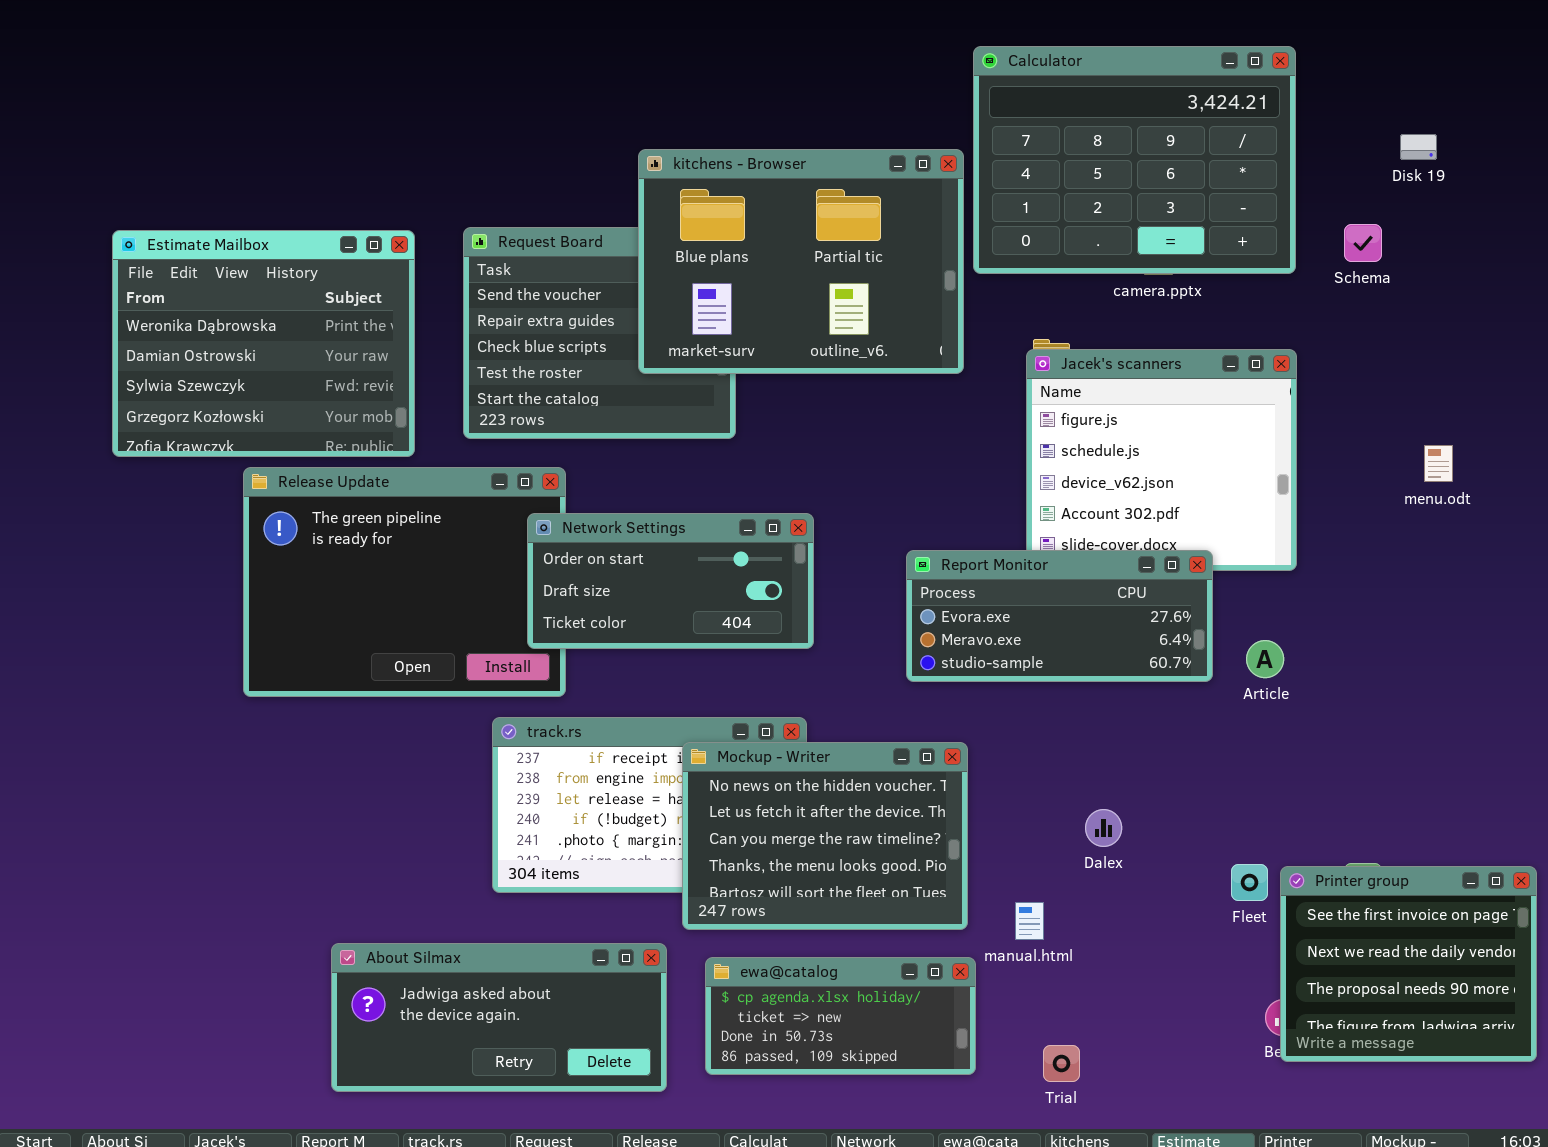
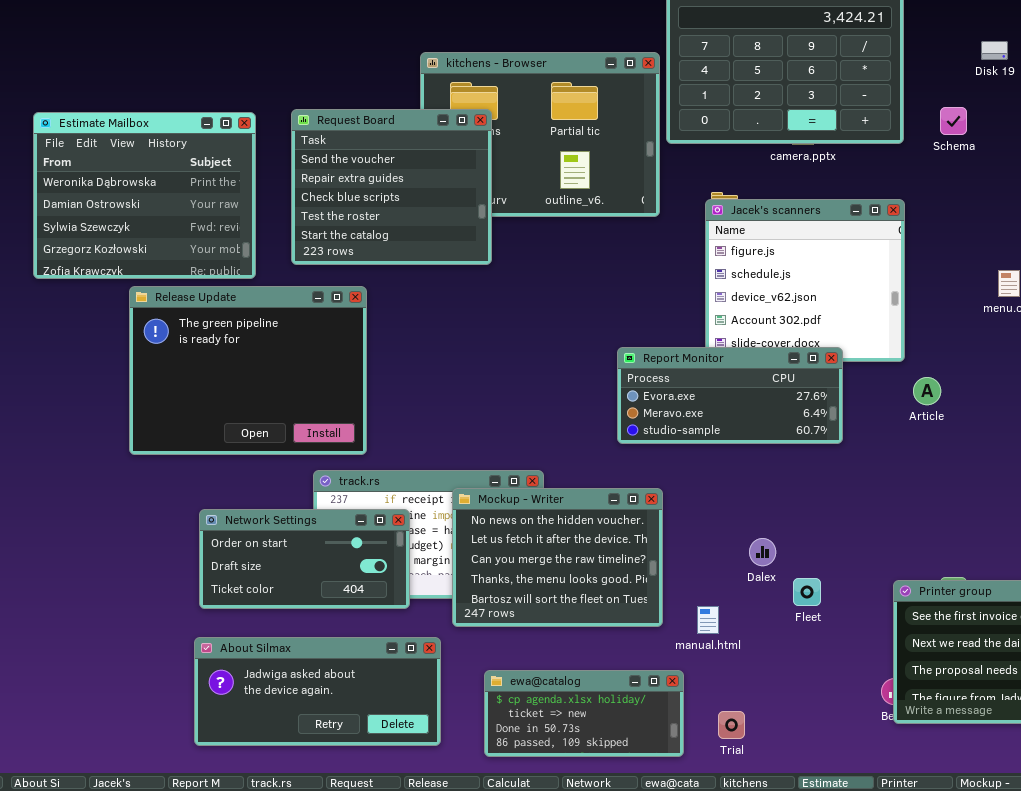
Request Board: [463,227,736,439] -> [291,109,492,265], raised
Network Settings: [527,513,814,649] -> [199,509,410,609], moved
Article: [1246,640,1284,678] -> [913,377,941,405], moved
Fleet: [1231,864,1268,901] -> [793,578,821,606], moved
ewa@catalog: [705,957,976,1075] -> [484,670,684,757], moved

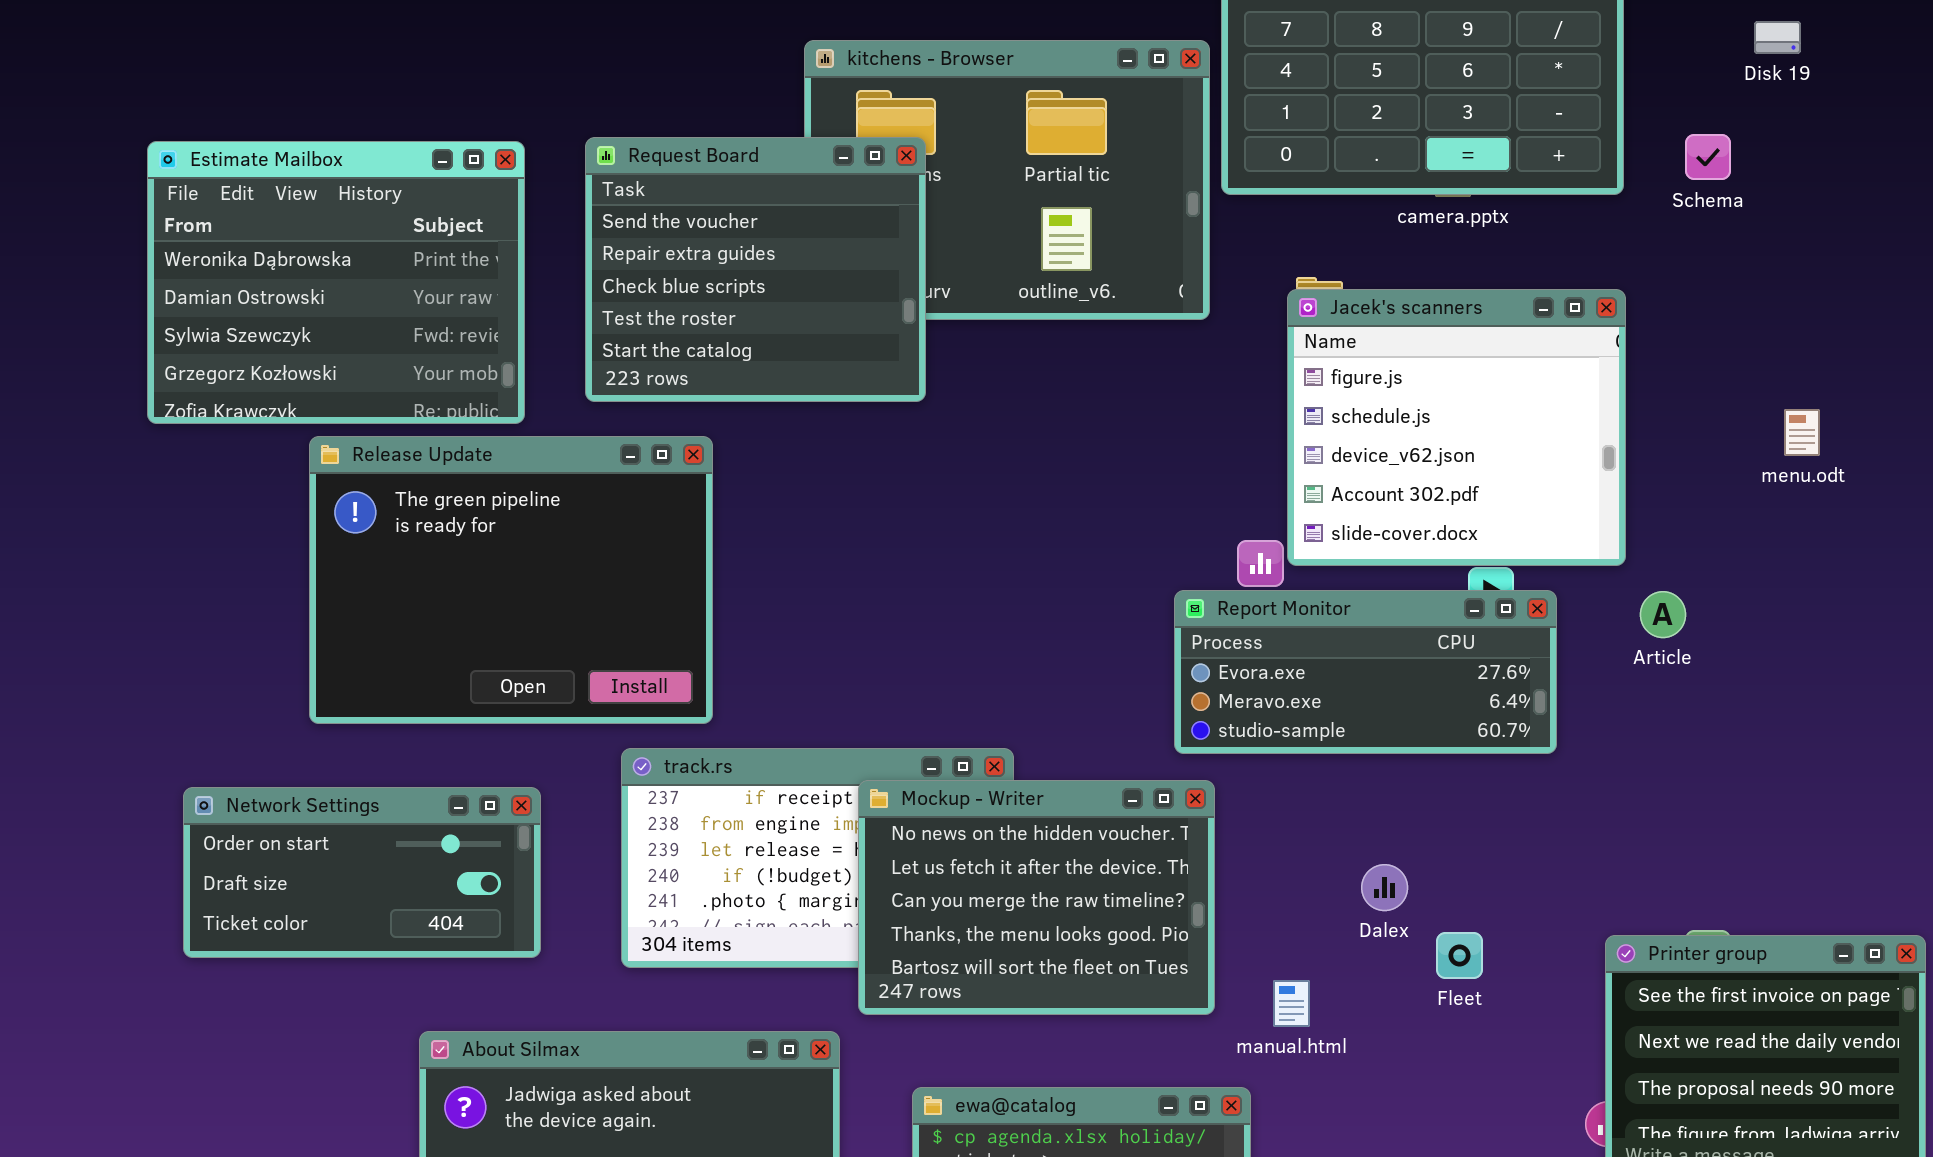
Report Monitor: [617,347,843,444] -> [1174,590,1557,754], moved
Network Settings: [199,509,410,609] -> [183,787,541,958], moved

